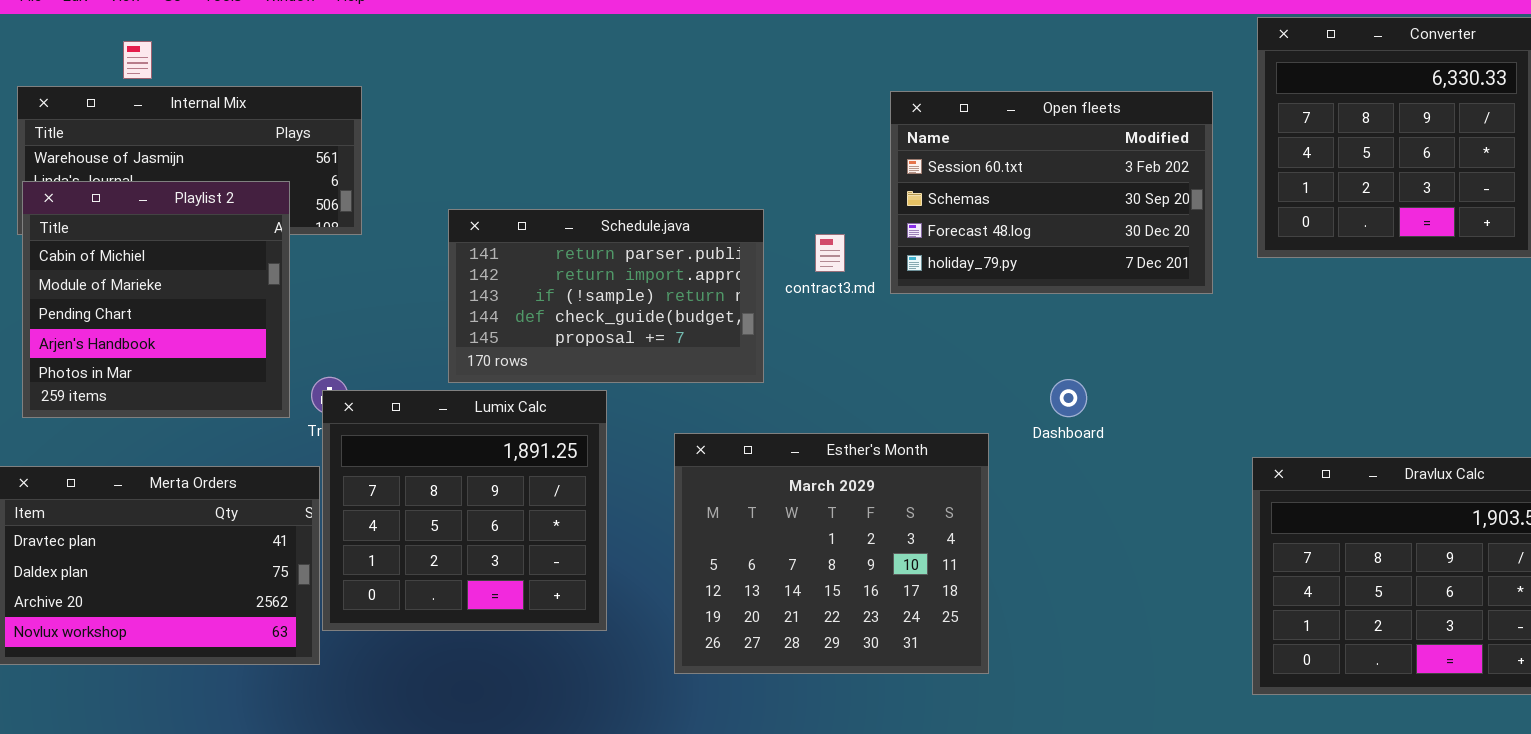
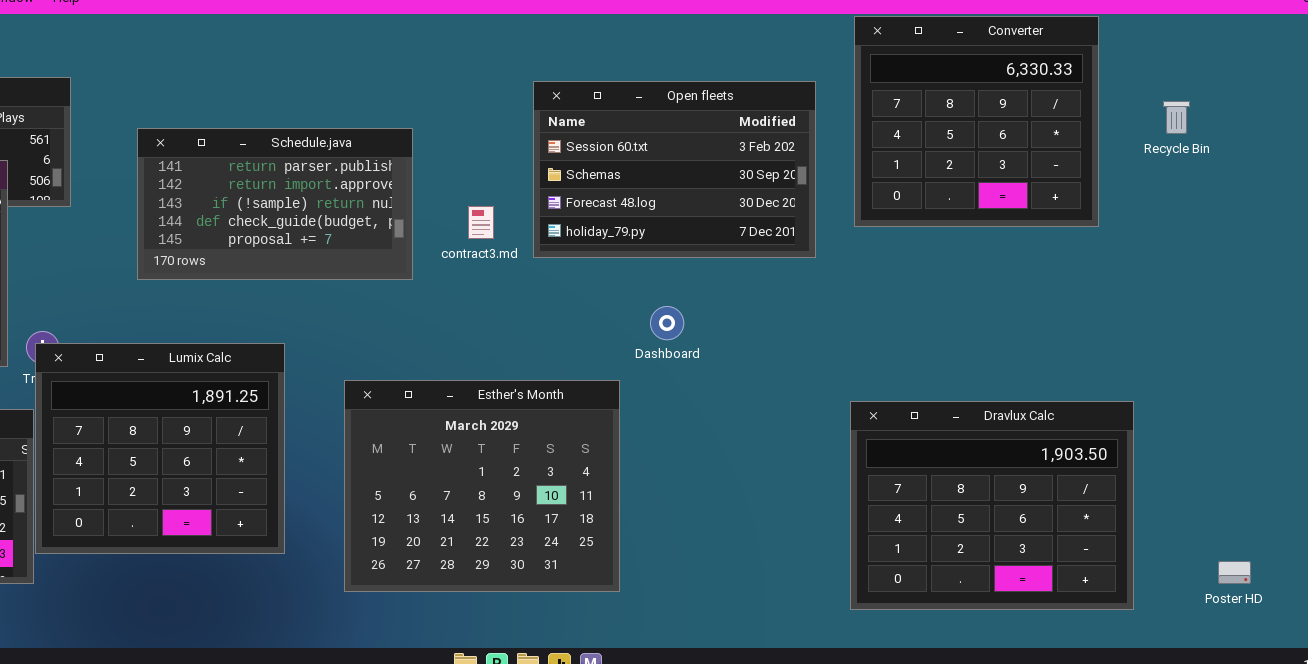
Schedule.java: [448,209,764,383] -> [137,128,413,280], moved
Dashboard: [1050,379,1087,417] -> [650,306,684,340], moved

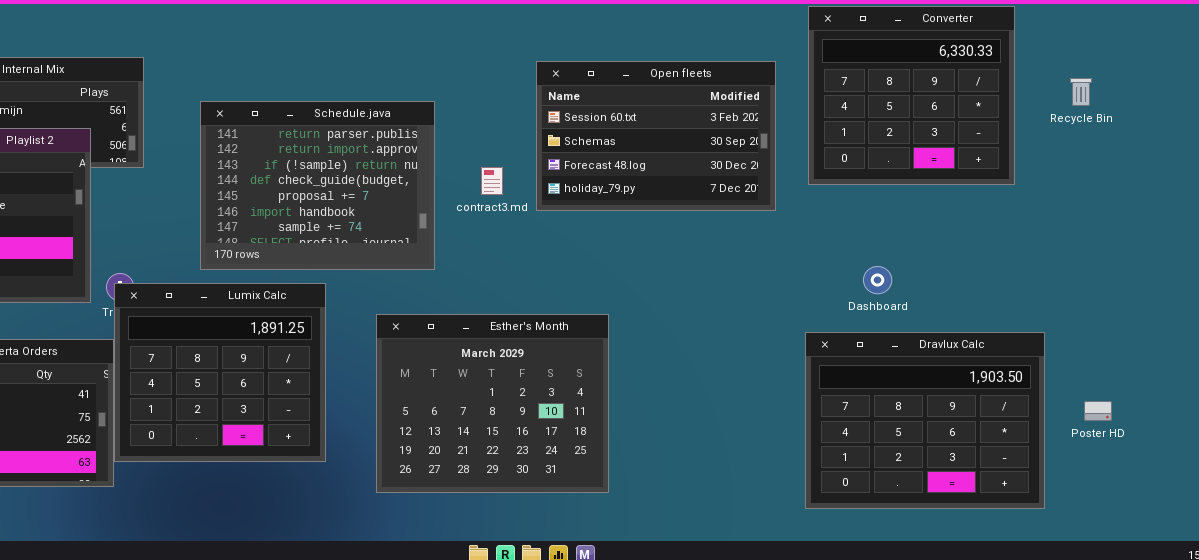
Schedule.java: [137,128,413,280] -> [200,101,435,270], resized
Dashboard: [650,306,684,340] -> [863,266,892,294], moved
Poster HD: [1218,561,1251,584] -> [1084,401,1112,421], moved

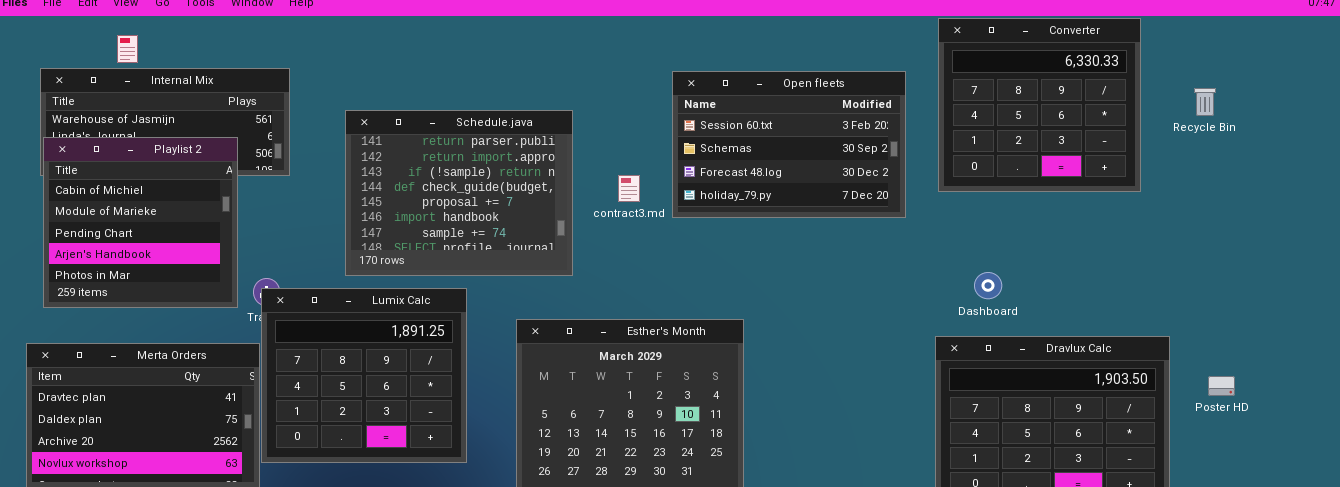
Dashboard: [863,266,892,294] -> [974,272,1002,299], moved
Poster HD: [1084,401,1112,421] -> [1208,376,1235,396], moved

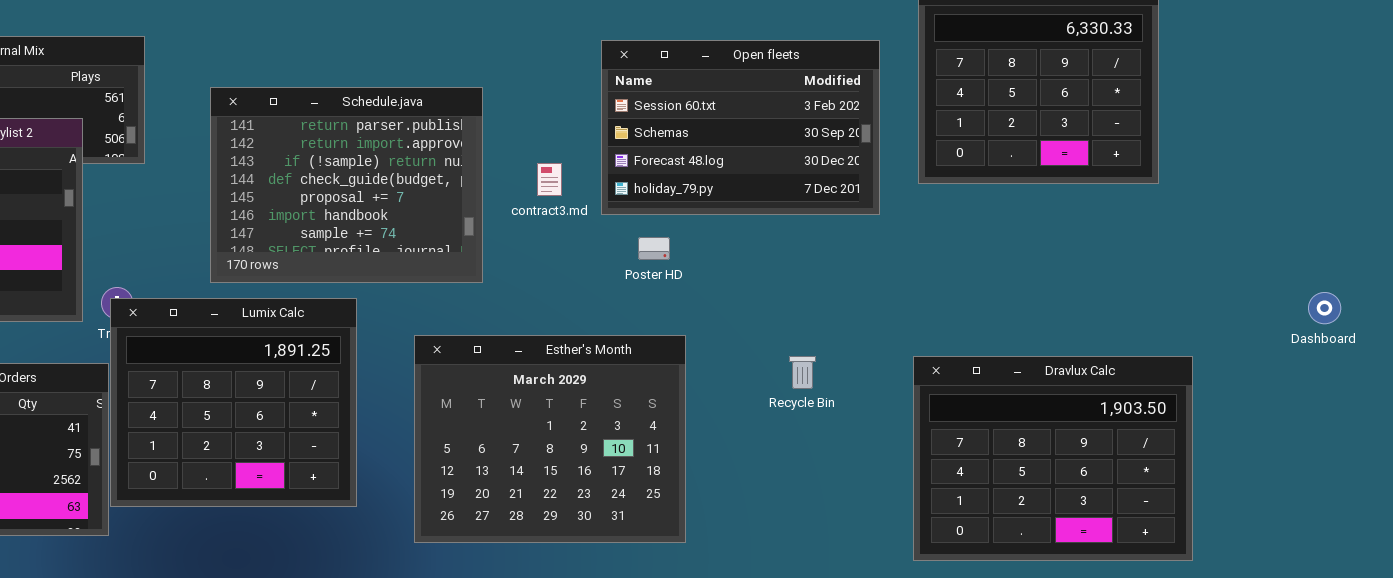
Recycle Bin: [1194,88,1216,116] -> [789,356,816,389], moved
Dashboard: [974,272,1002,299] -> [1308,292,1341,324], moved
Poster HD: [1208,376,1235,396] -> [638,237,670,260], moved

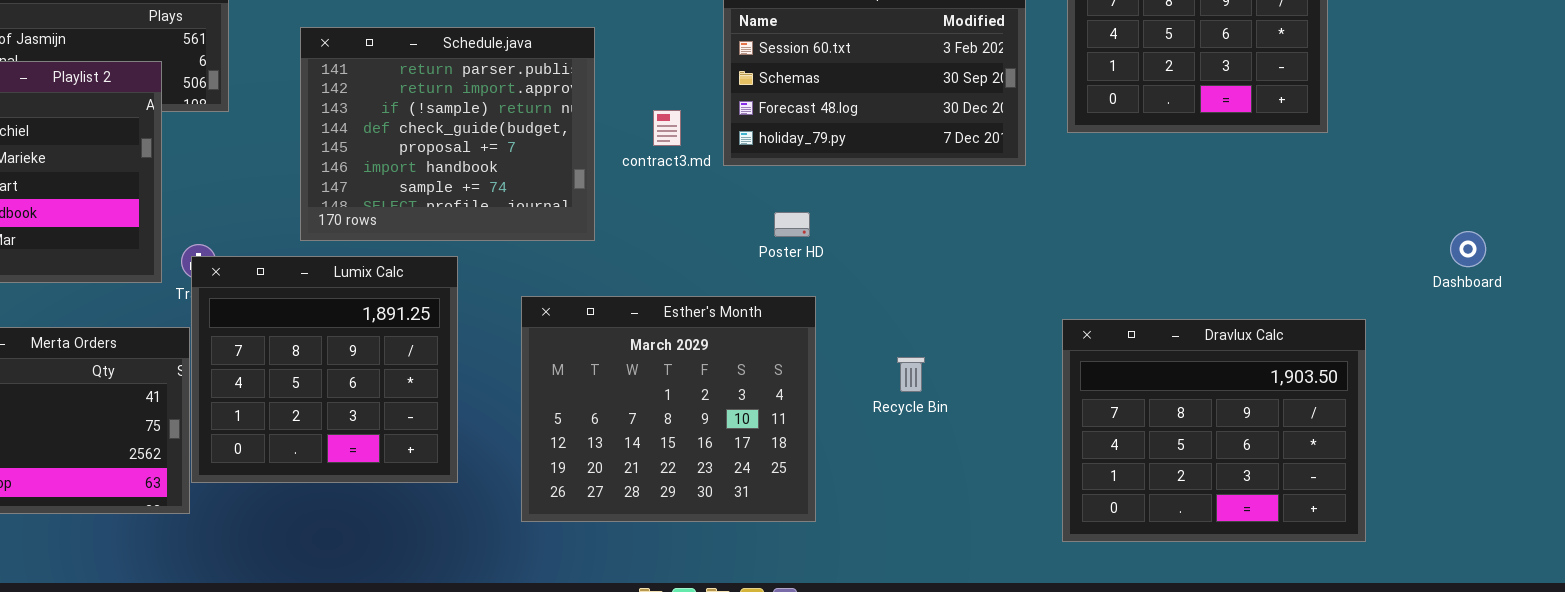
Poster HD: [638,237,670,260] -> [774,212,810,237], moved
Dashboard: [1308,292,1341,324] -> [1450,231,1486,267], moved
Recycle Bin: [789,356,816,389] -> [897,357,925,392], moved

